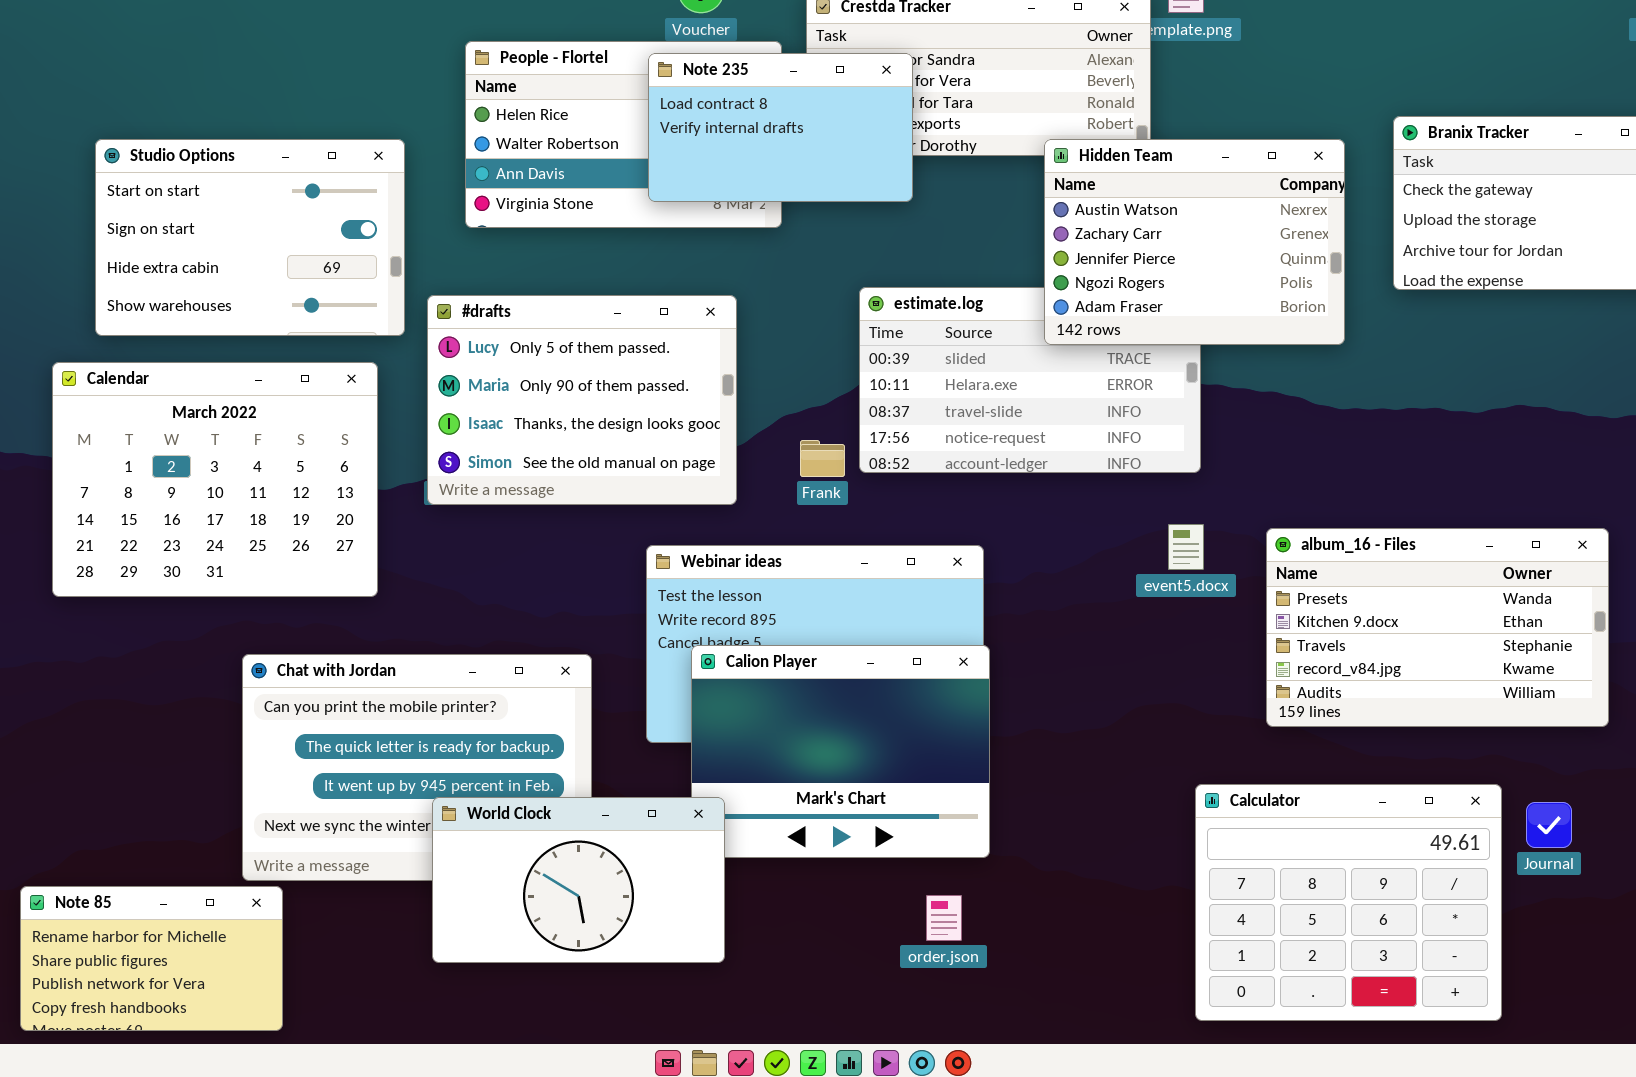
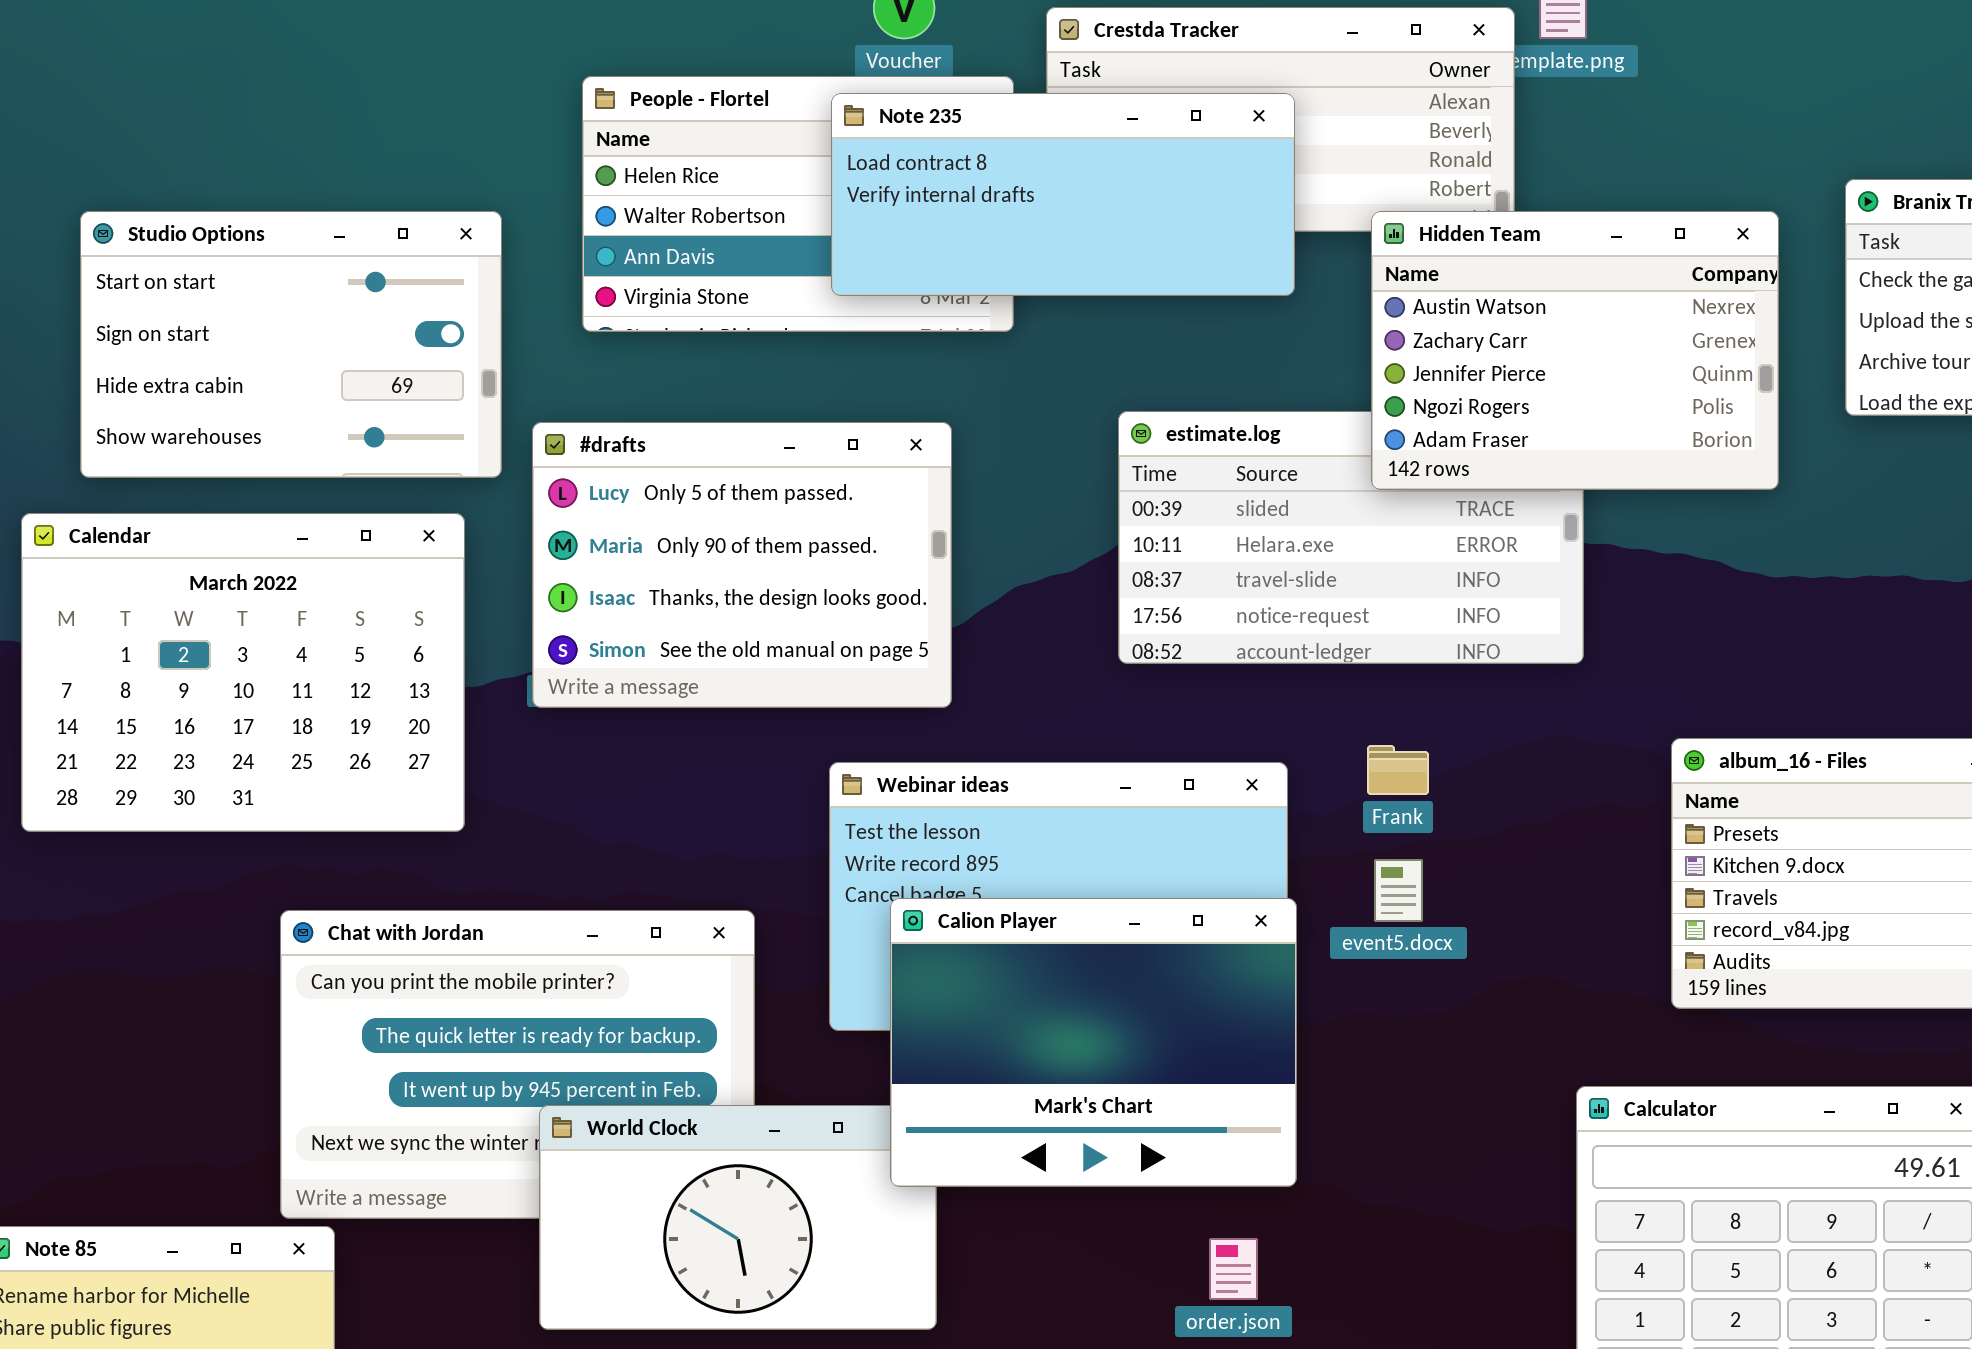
Note 235: [648,53,913,202] -> [831,93,1295,296], resized
Frank: [800,440,845,477] -> [1367,745,1429,795], moved
event5.docx: [1168,524,1204,570] -> [1374,859,1423,922], moved
Calion Player: [691,645,990,858] -> [890,898,1297,1187], raised

